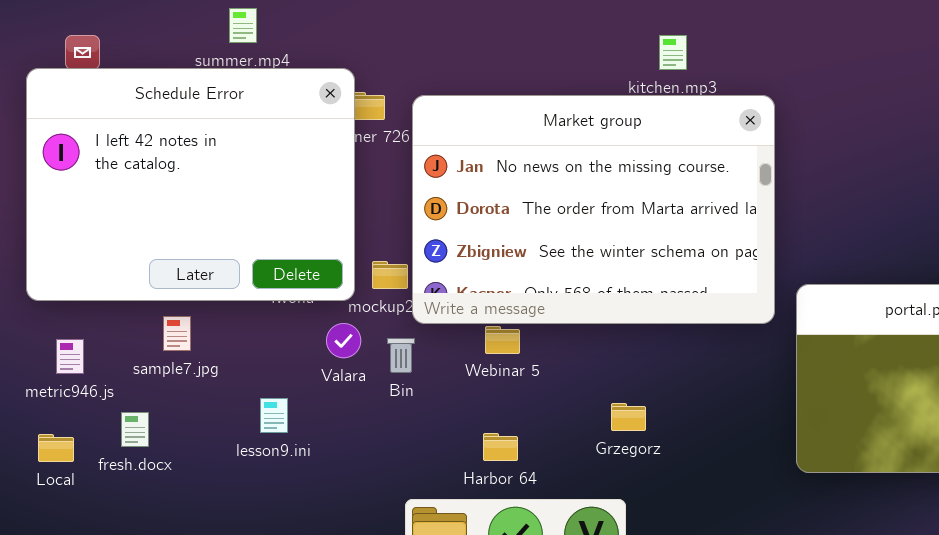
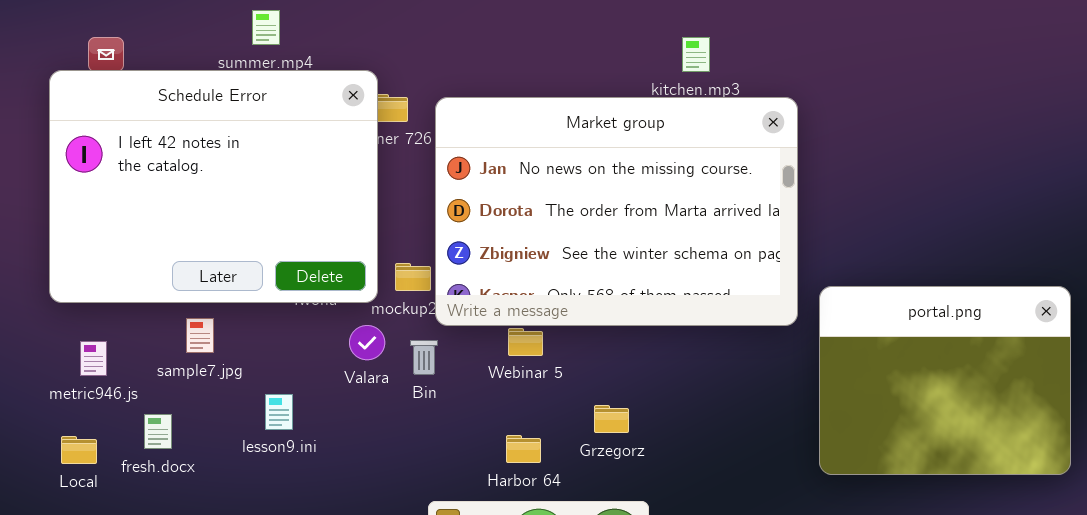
lesson9.ini: [260,398,288,433] -> [265,394,293,430], moved
Grzegorz: [611,403,646,431] -> [594,405,629,433], moved

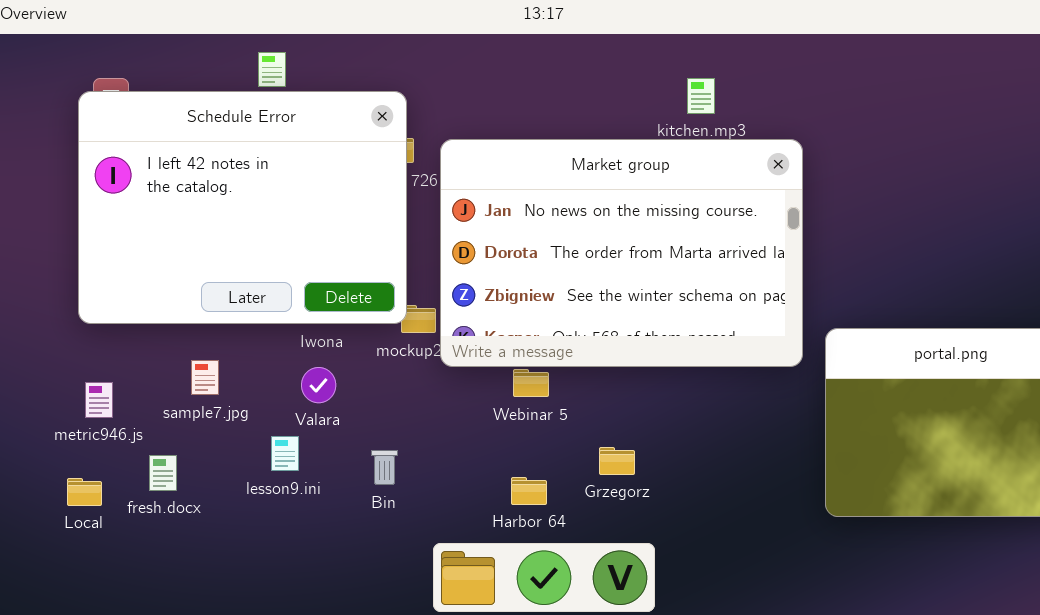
Schedule Error: [49,70,378,303] -> [78,91,407,324], moved
Valara: [349,325,385,360] -> [301,367,336,403], moved
Bin: [410,340,438,375] -> [371,450,398,485], moved

